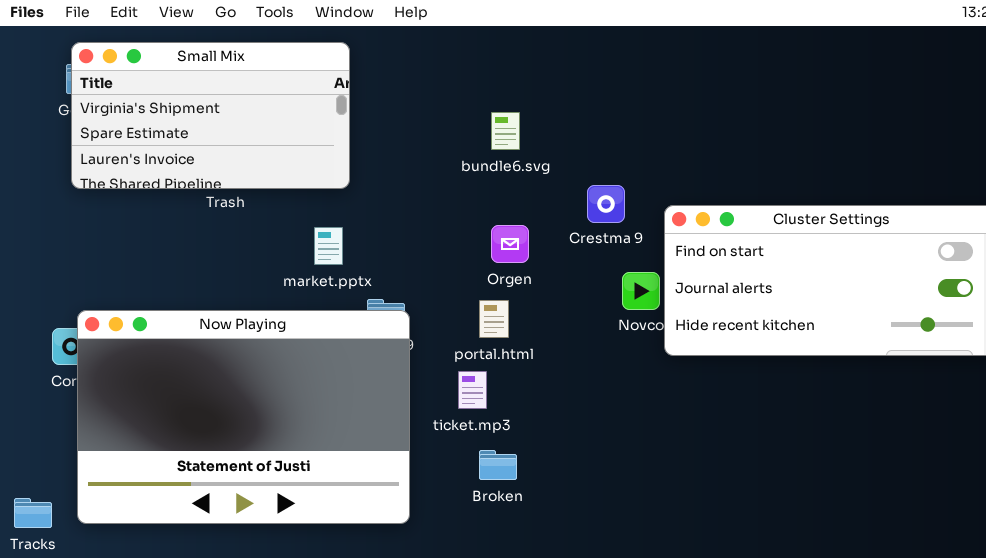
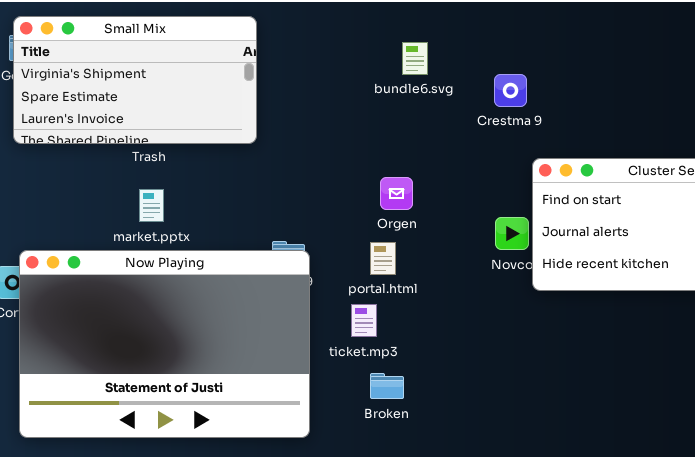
bundle6.svg: [491,112,520,150] -> [402,42,428,75], moved
Crestma 9: [587,185,625,223] -> [494,74,527,107], moved
market.pptx: [314,227,343,265] -> [139,189,164,222], moved

